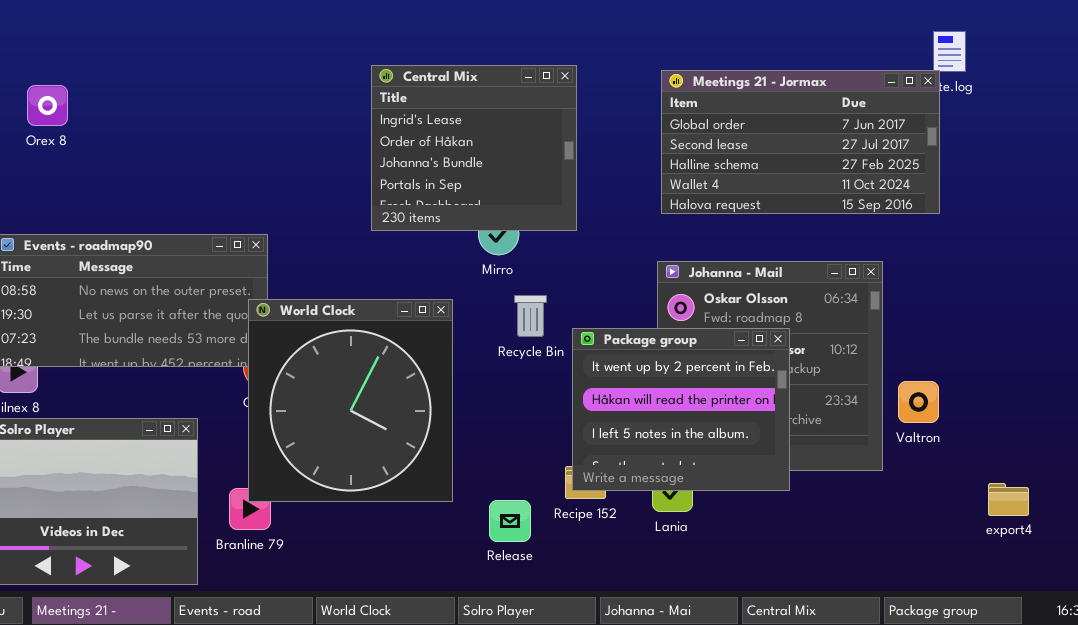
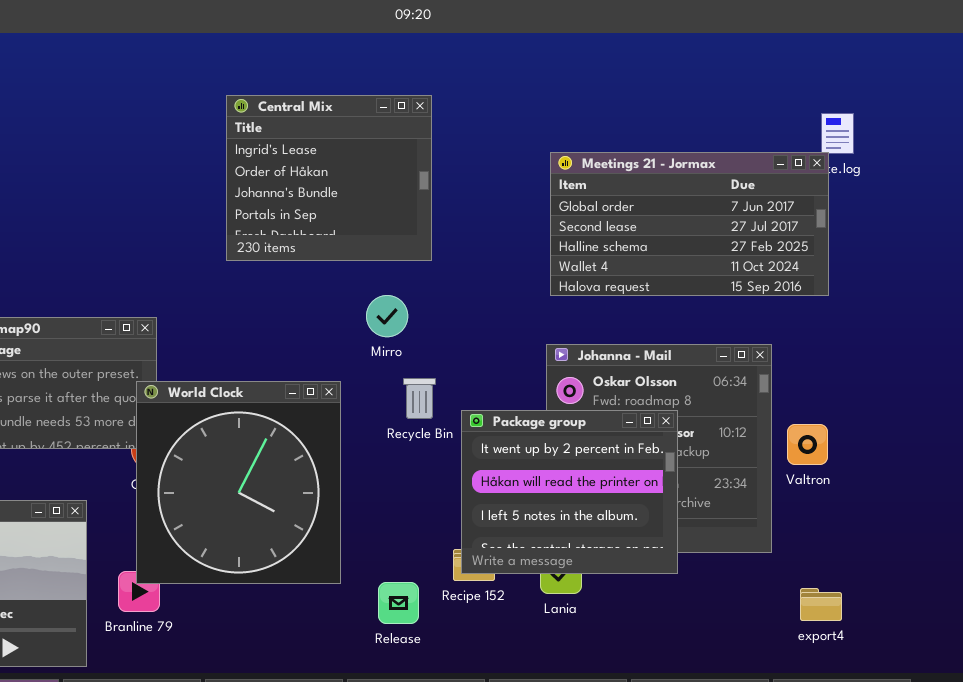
Central Mix: [371,65,577,231] -> [226,95,432,261], moved
Valtron: [898,381,939,423] -> [787,424,828,465], moved
export4: [988,483,1029,516] -> [800,588,842,621], moved

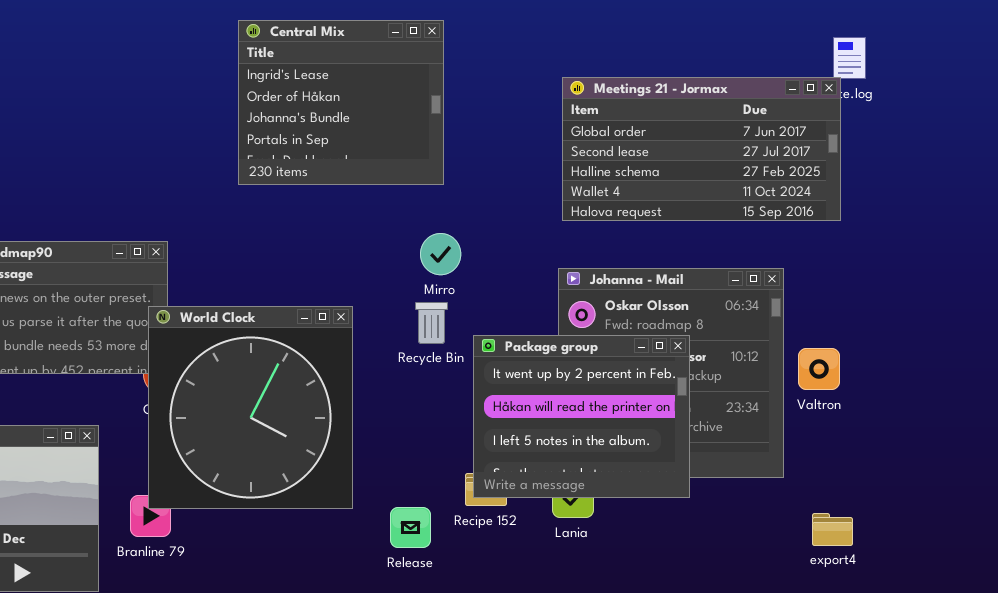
Mirro: [366,295,408,337] -> [420,233,461,275], moved

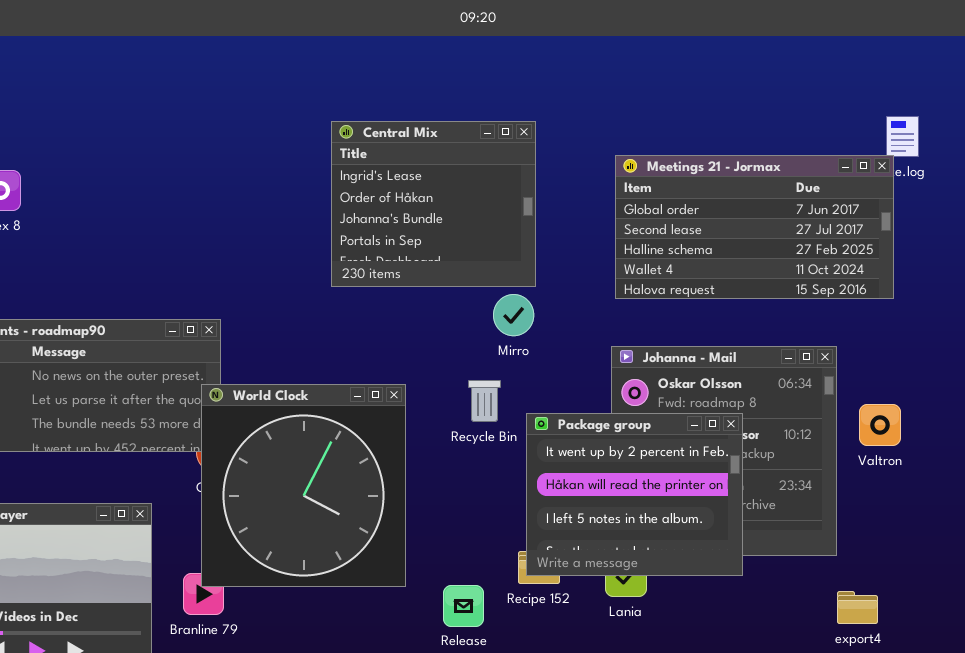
Central Mix: [238,20,444,185] -> [331,121,536,287], moved
Mirro: [420,233,461,275] -> [493,294,534,336], moved
Valtron: [798,348,840,390] -> [859,404,901,446], moved
export4: [812,513,853,546] -> [837,591,878,624], moved

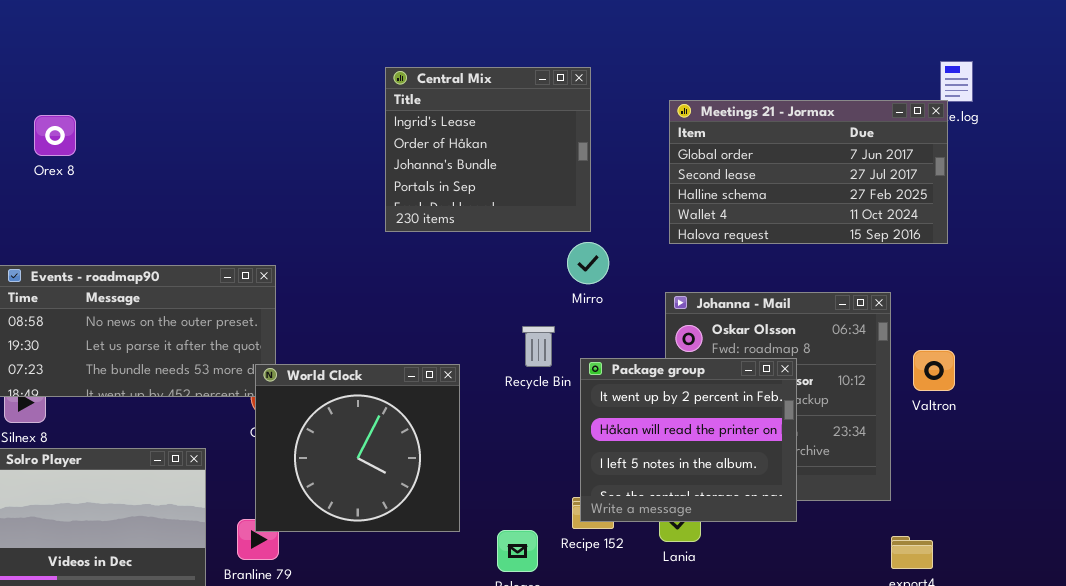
Mirro: [493,294,534,336] -> [567,242,609,284], moved
World Clock: [201,384,406,587] -> [255,364,460,532], resized

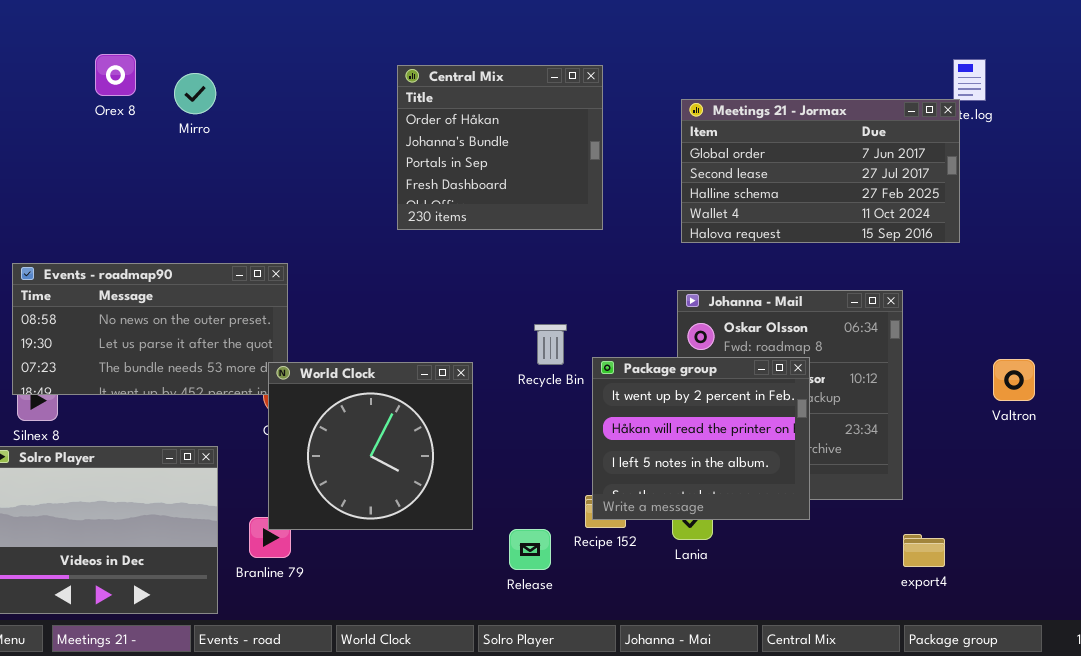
Central Mix: [385,67,591,232] -> [397,65,603,230], scrolled down 1 row
Orex 8: [34,115,76,156] -> [95,54,136,96], moved
Mirro: [567,242,609,284] -> [174,73,216,114], moved
Valtron: [913,350,955,391] -> [993,359,1035,401], moved

